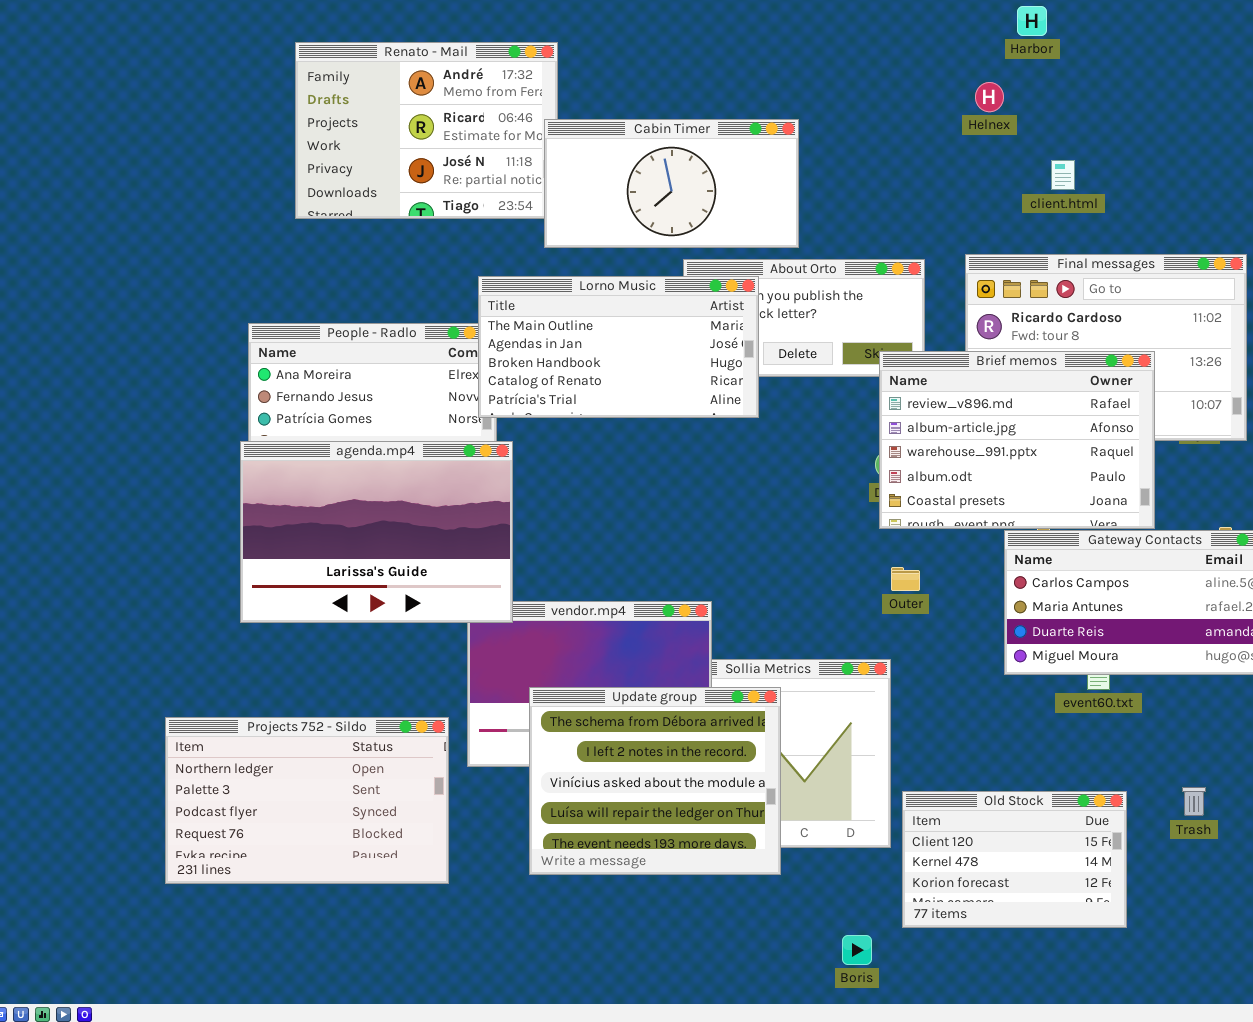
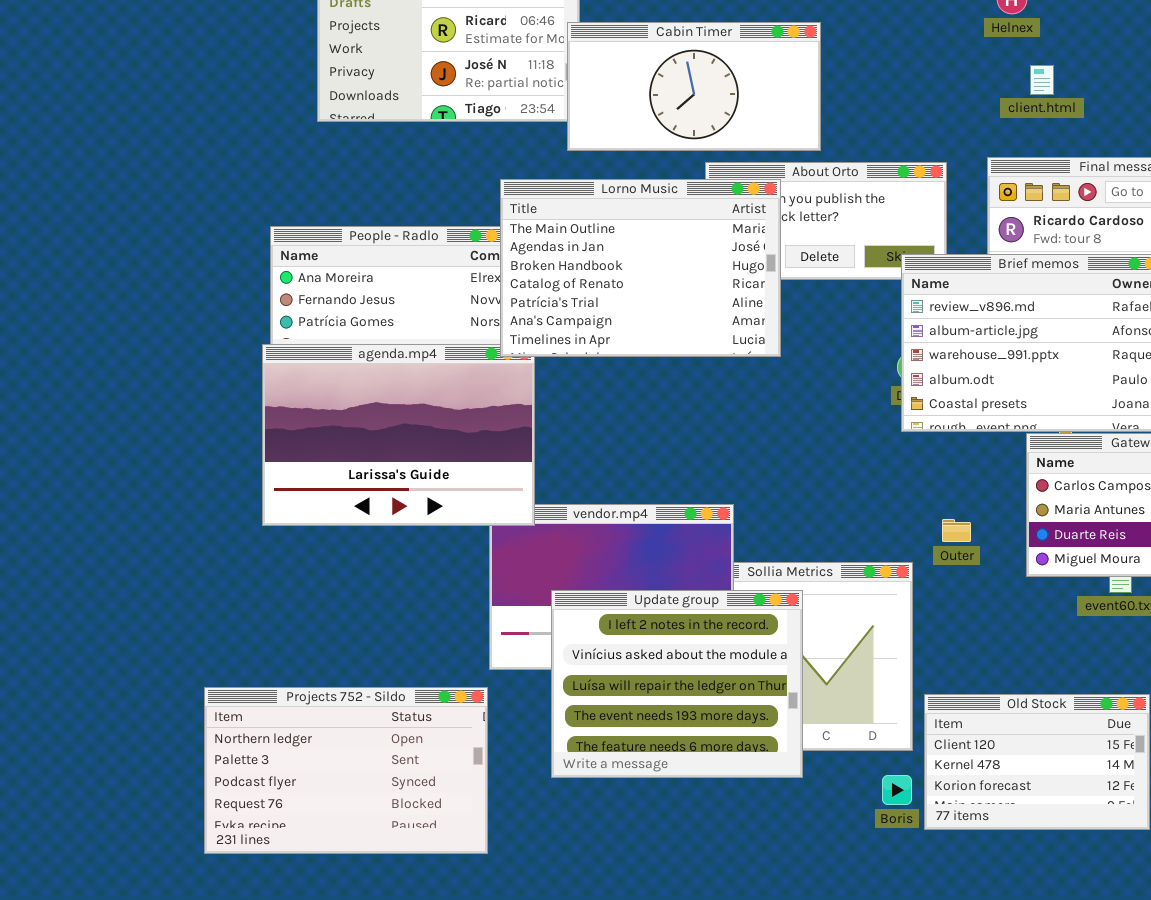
client.html: [1051,160,1075,190] -> [1030,65,1054,95], moved
Lorno Music: [478,276,759,418] -> [500,179,781,357], resized
Outer: [891,567,920,591] -> [942,519,971,542], moved
Update group: [529,687,781,875] -> [551,590,803,778], scrolled down 1 row
Projects 752 - Sildo: [165,717,449,884] -> [204,687,488,854], moved
Boris: [842,935,872,965] -> [882,775,912,805], moved

